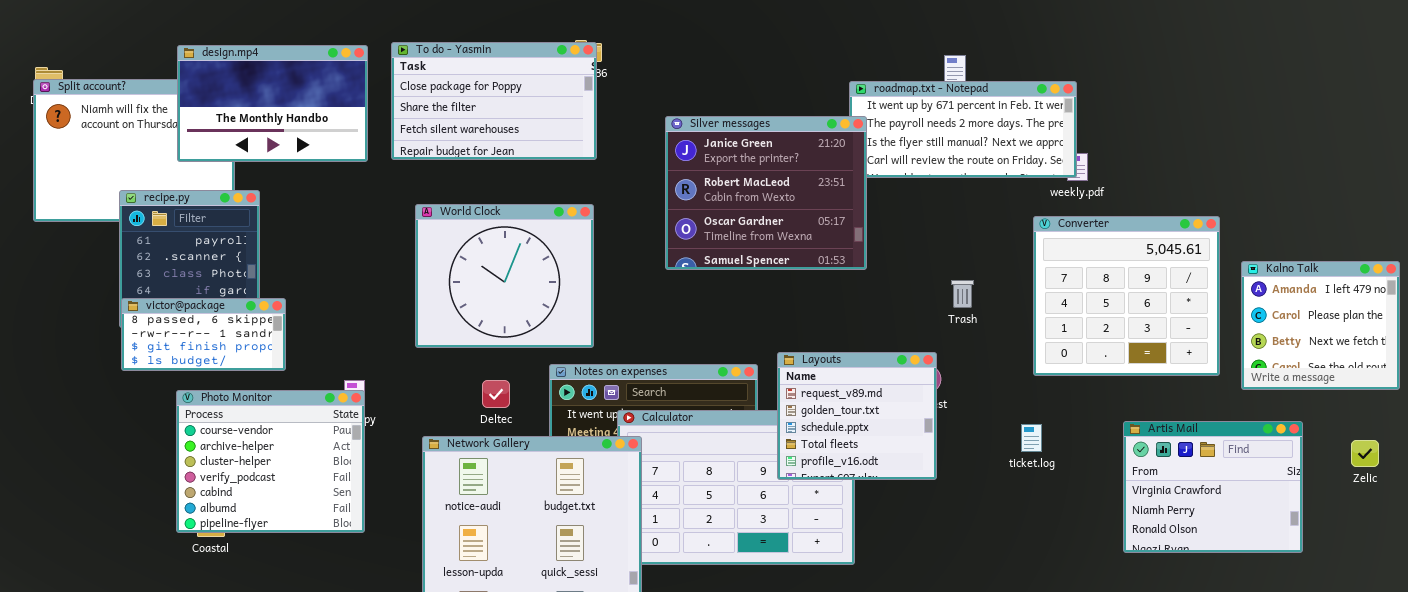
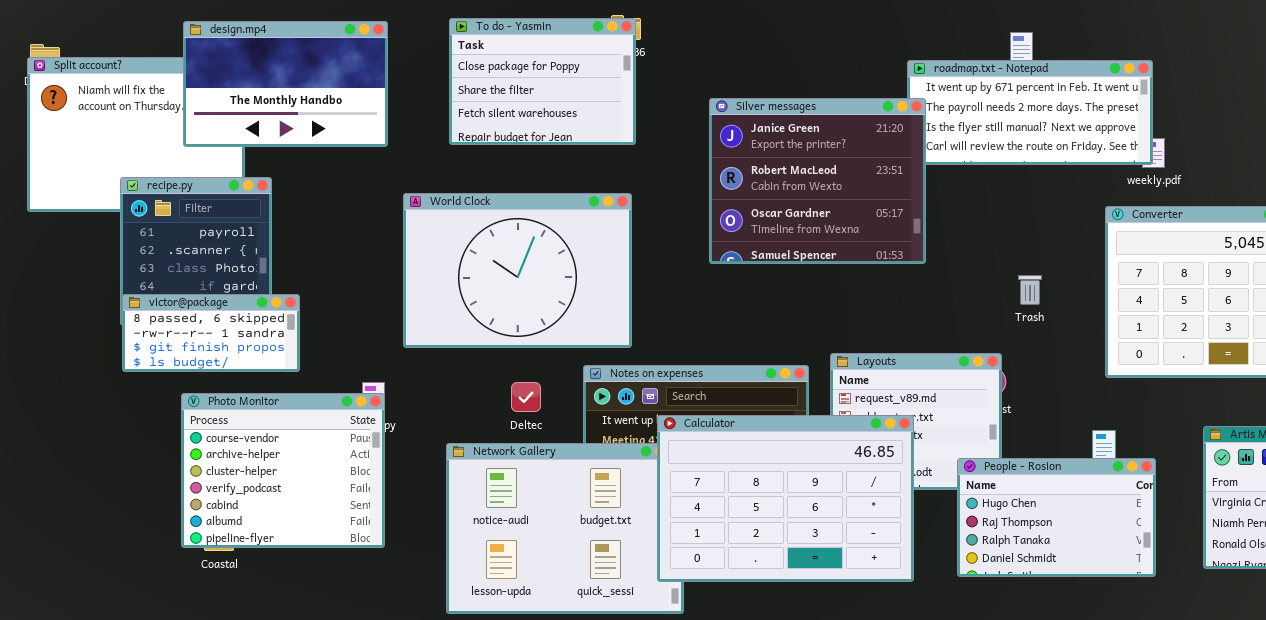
To do - Yasmin: [391,42,597,160] -> [449,18,636,145], resized
World Clock: [415,204,594,348] -> [403,193,632,348], resized
Calculator: [617,410,855,565] -> [657,415,914,582], raised
People - Rosion: none -> [957,458,1156,577], opened

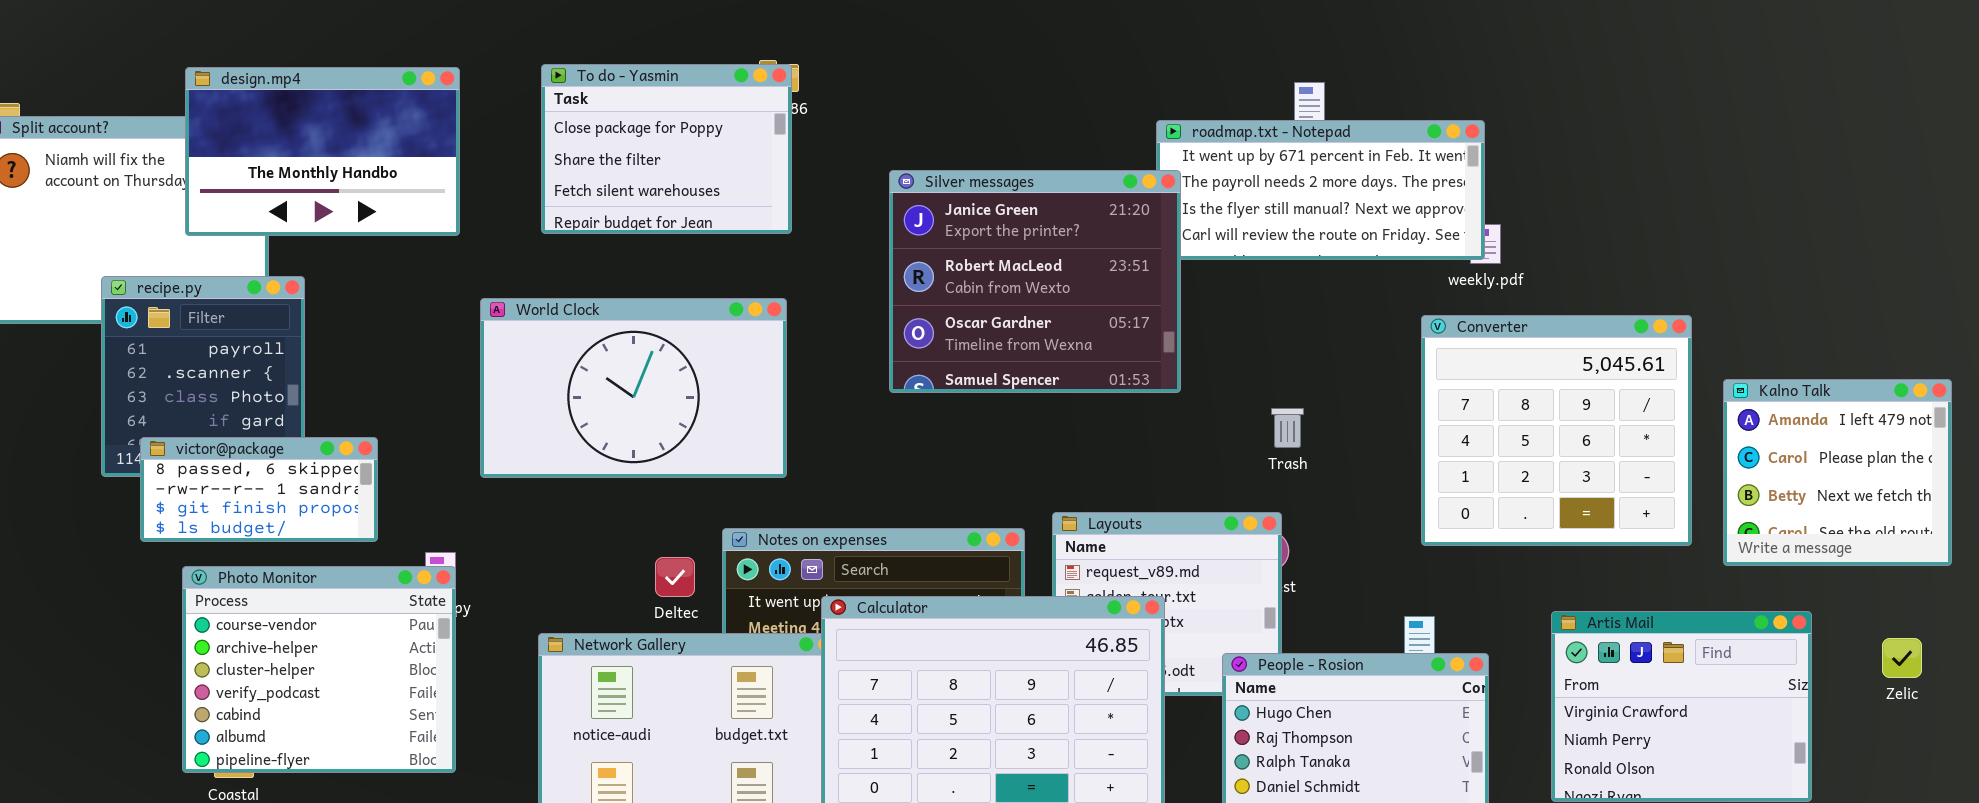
World Clock: [403,193,632,348] -> [480,298,787,478], resized
Trash: [1018,275,1042,305] -> [1271,408,1304,448], moved
victor@package: [122,294,300,372] -> [140,437,378,542], moved
Deltec: [511,382,541,412] -> [655,557,695,597], moved

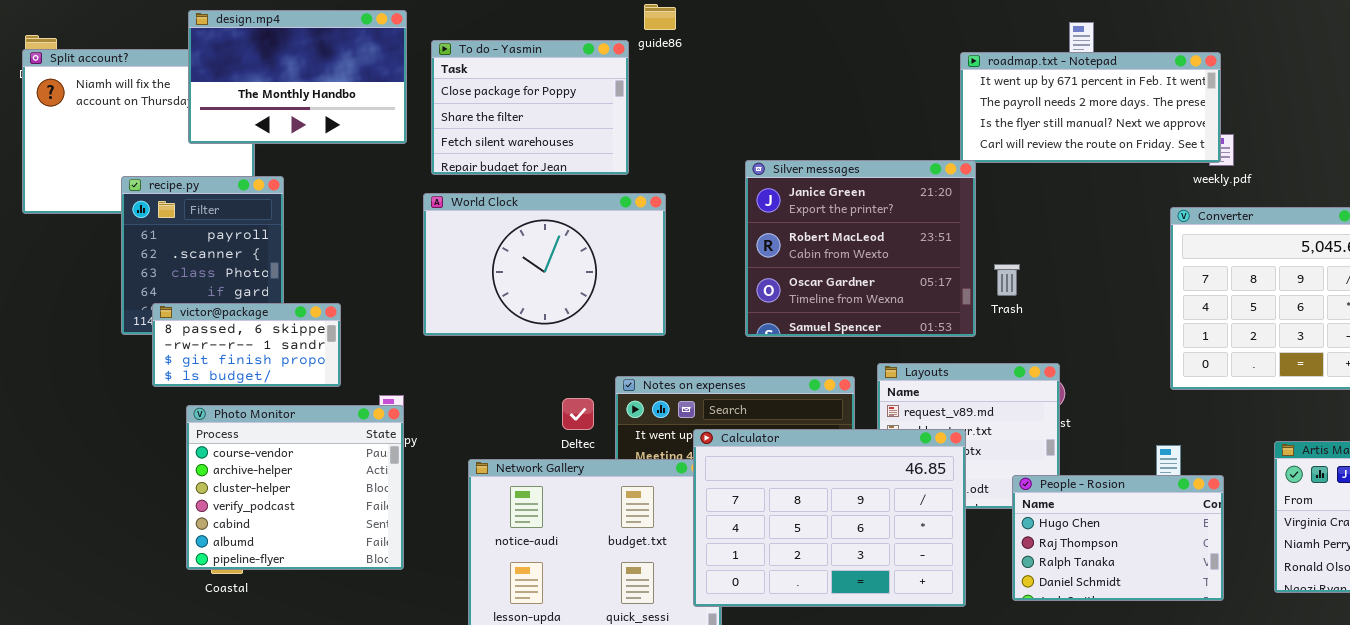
To do - Yasmin: [541,64,792,234] -> [431,40,629,175], moved
Silver messages: [889,170,1181,393] -> [745,160,976,337], moved
Trash: [1271,408,1304,448] -> [994,264,1020,296], moved

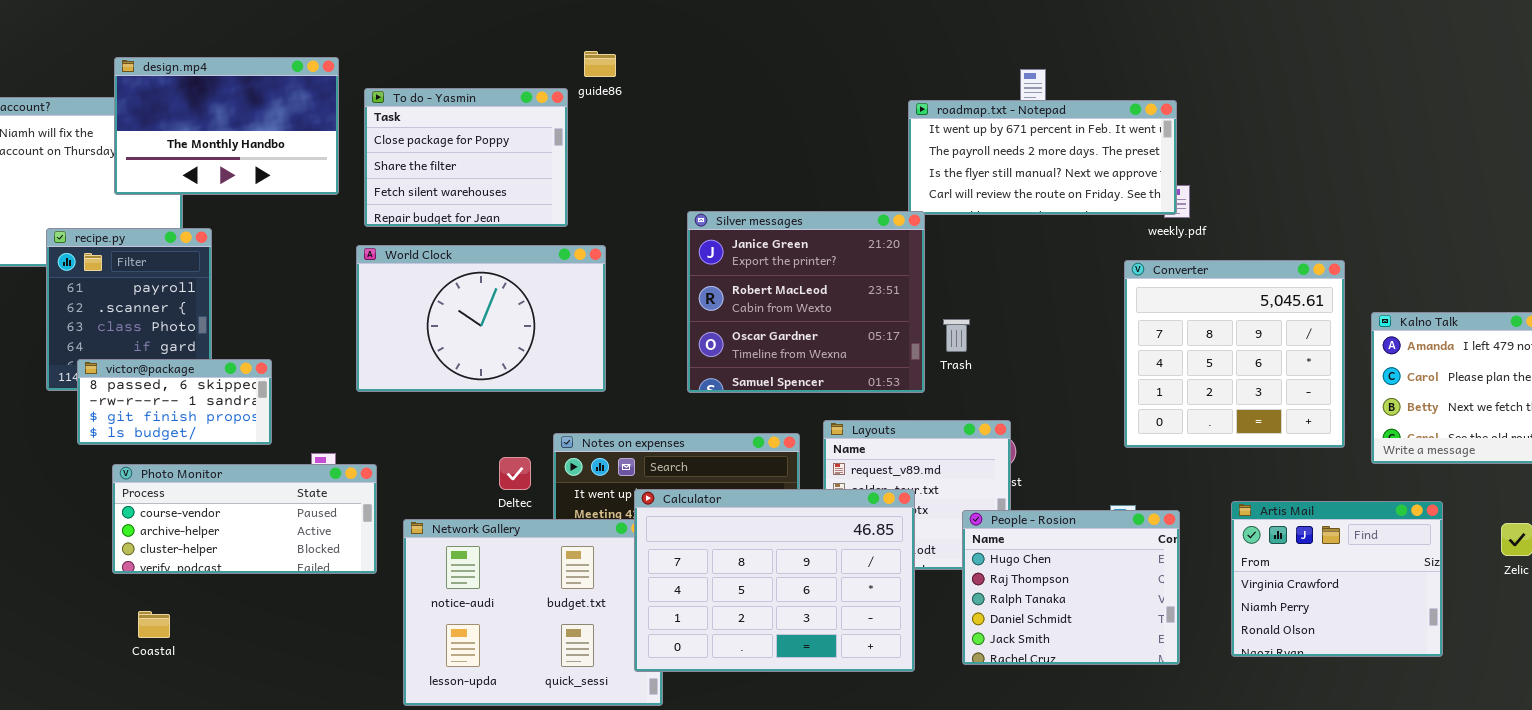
Photo Monitor: [186,405,404,570] -> [112,464,377,574], resized
People - Rosion: [1012,475,1224,601] -> [962,510,1180,665], resized

